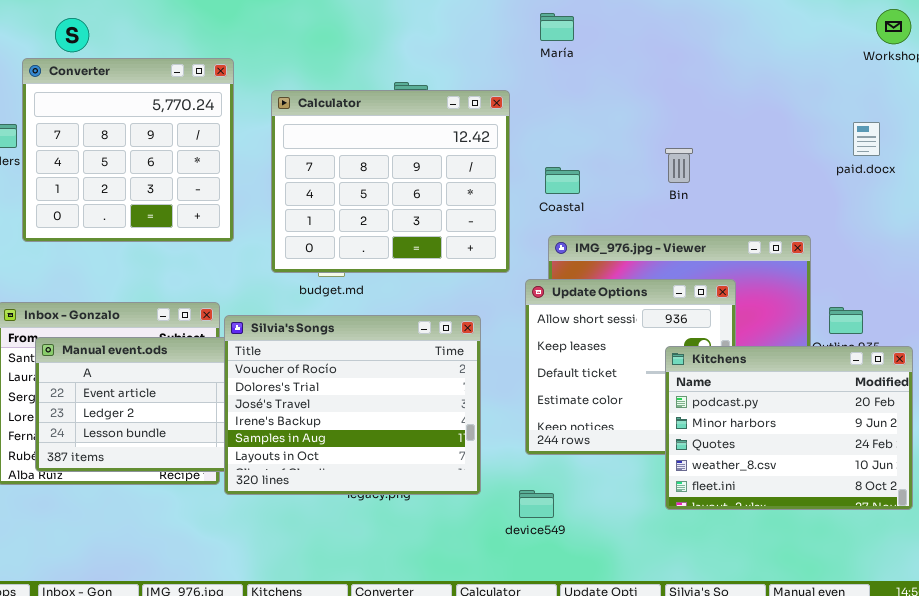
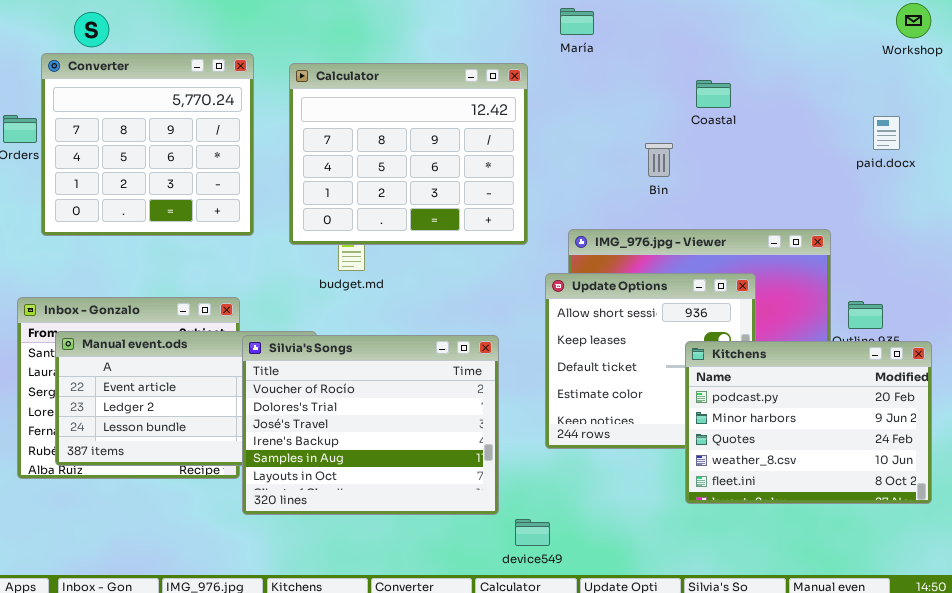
Calculator: [271,90,510,273] -> [289,63,528,245], moved
Bin: [665,148,693,183] -> [645,143,673,177], moved
Coastal: [545,167,580,194] -> [696,80,731,108], moved
Silvia's Songs: [224,315,481,495] -> [242,335,499,515], moved
device549: [519,490,554,518] -> [515,519,550,546], moved

